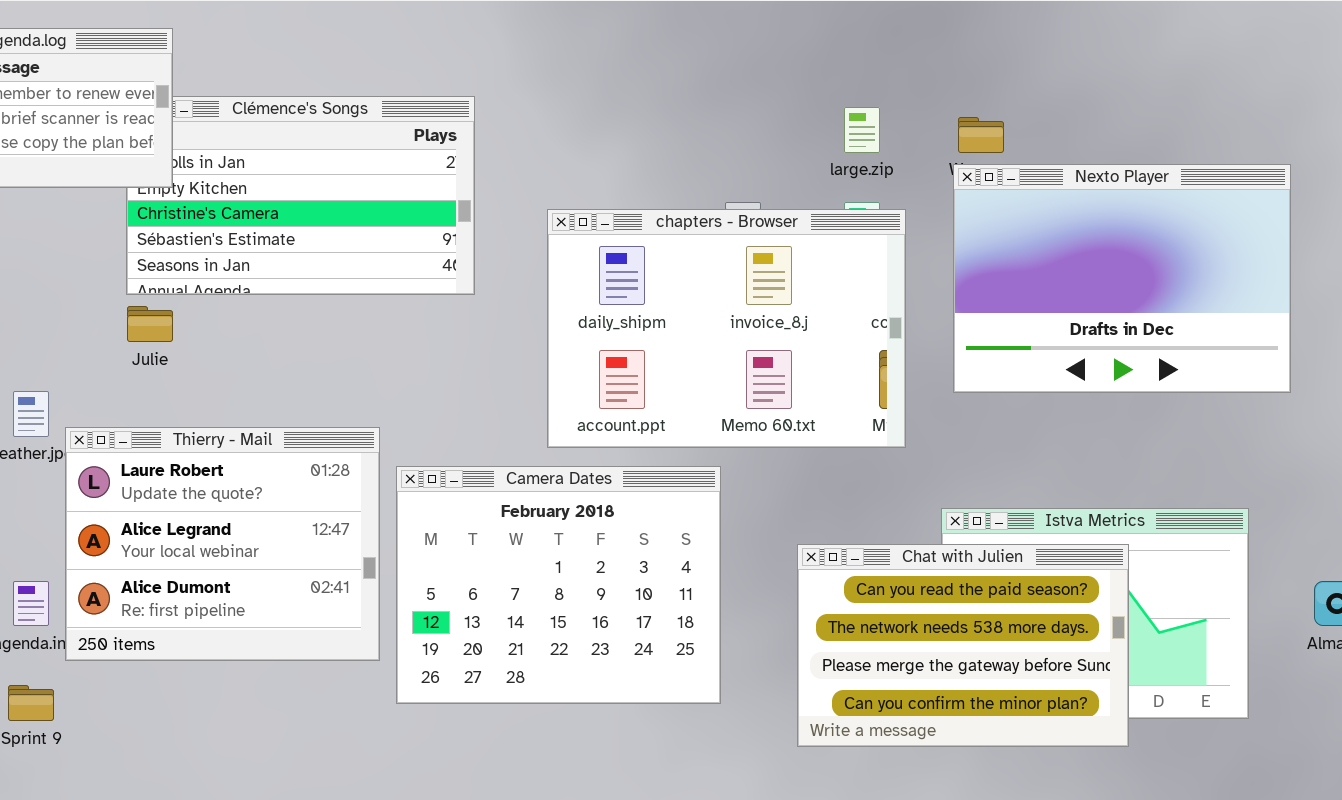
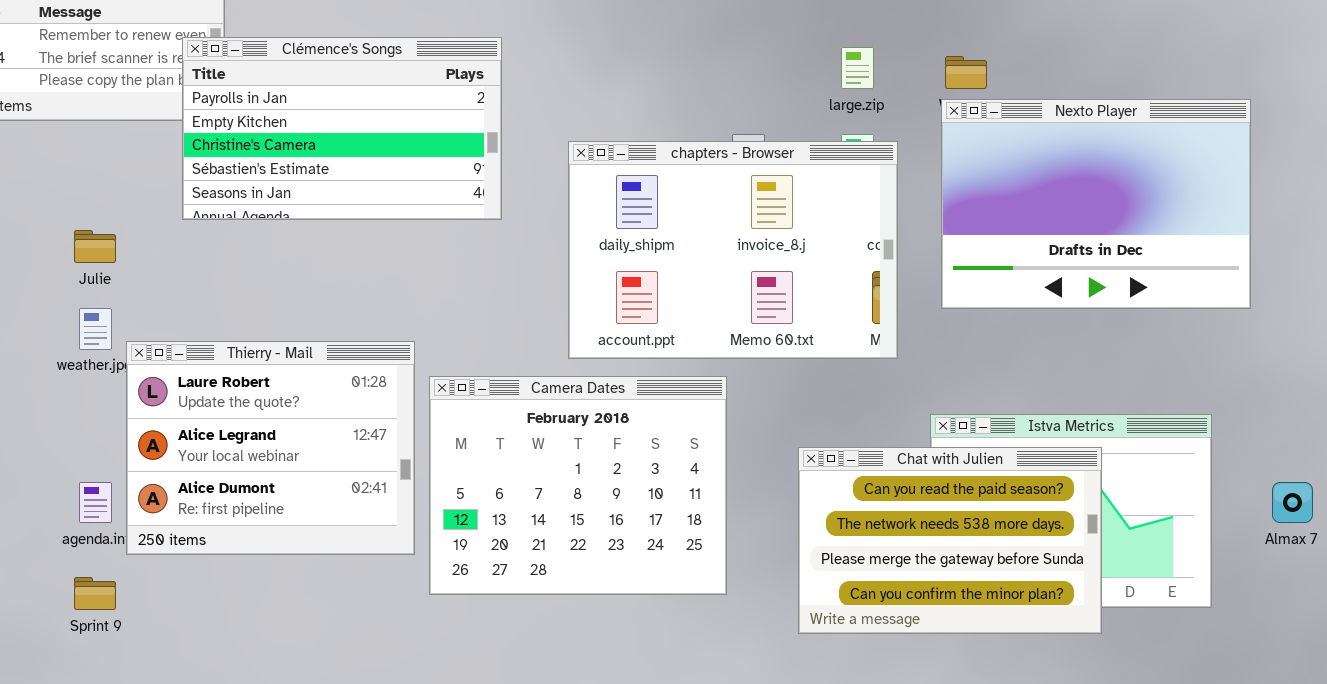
Clémence's Songs: [126,96,475,295] -> [182,37,502,220], raised
Julie: [127,306,173,342] -> [74,230,116,263], moved

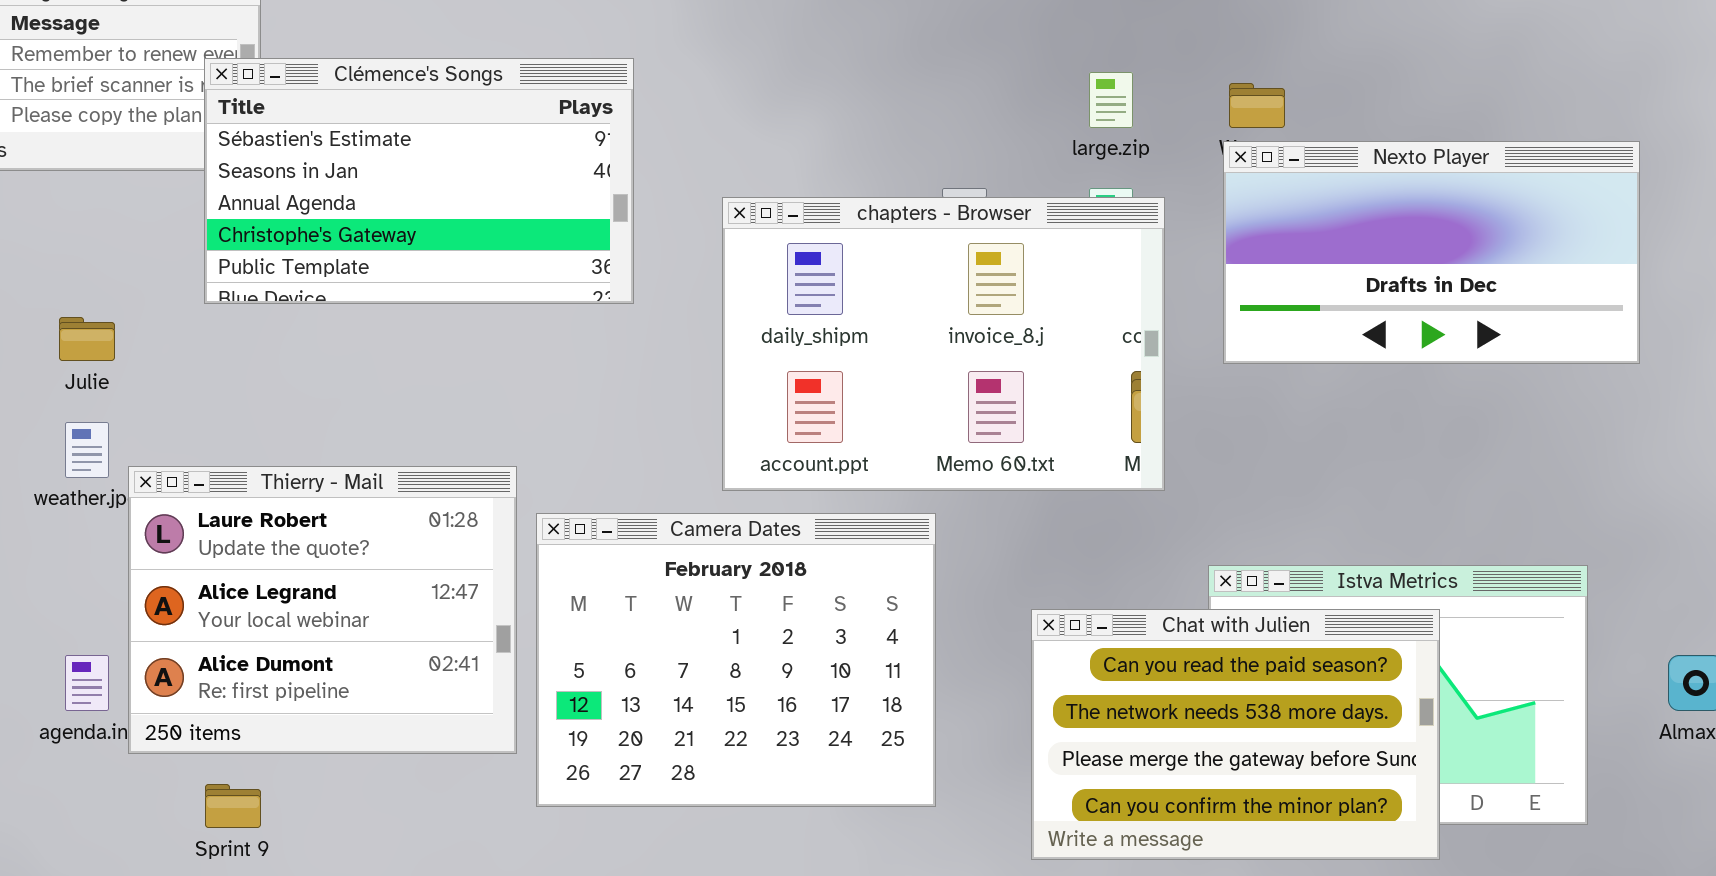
Clémence's Songs: [182,37,502,220] -> [204,58,634,304], scrolled down 3 rows
Nexto Player: [941,99,1251,309] -> [1223,141,1640,364], resized
Sprint 9: [74,577,116,610] -> [205,784,261,828], moved

